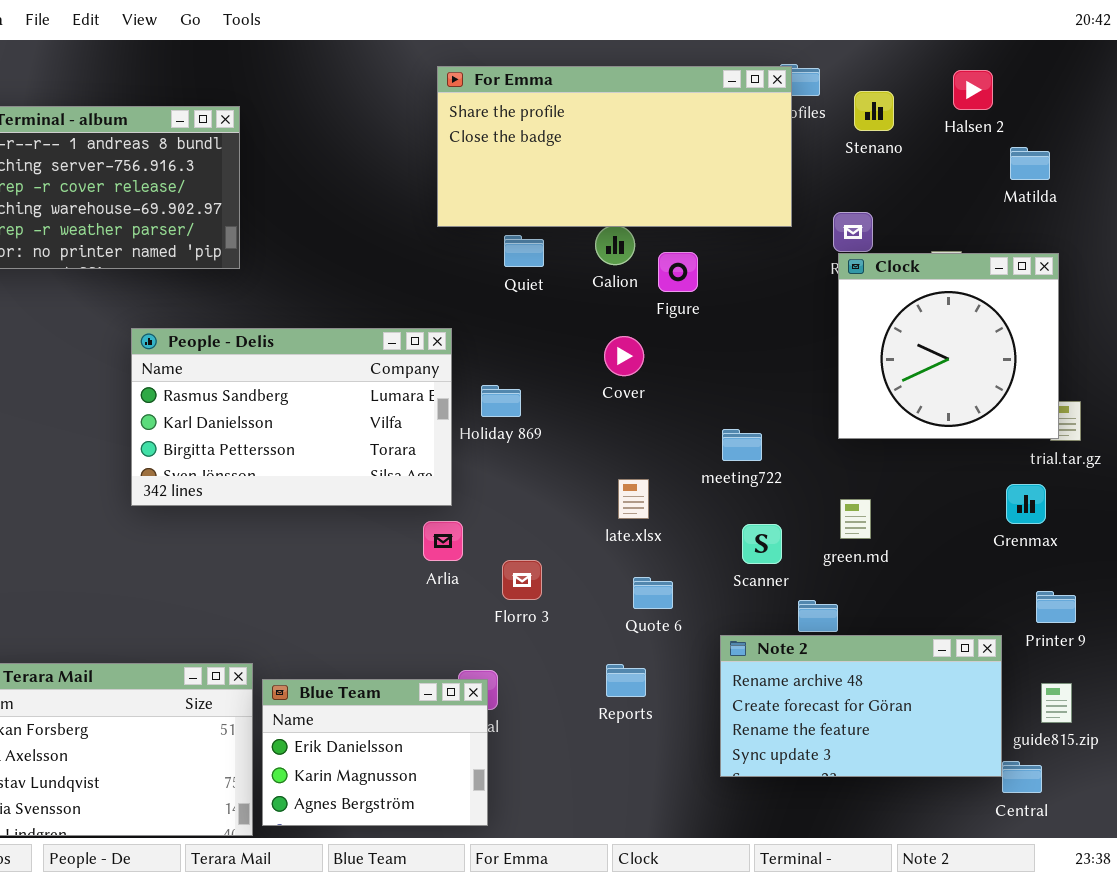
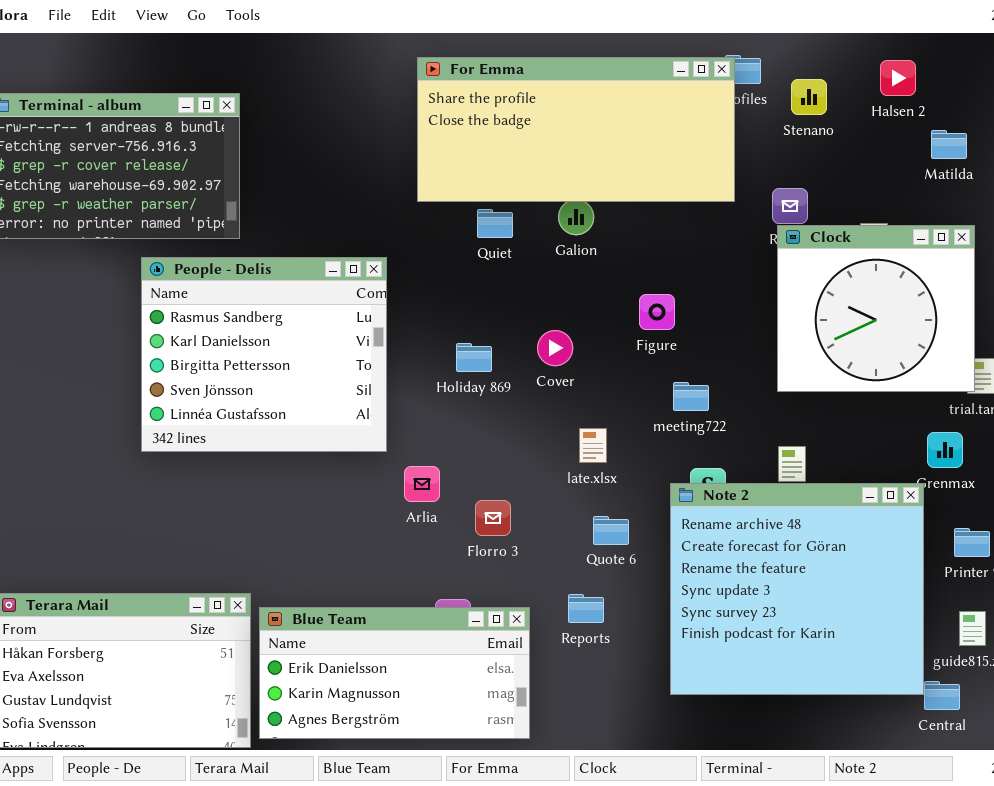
Figure: [658,252,698,292] -> [639,294,675,330], moved
People - Delis: [131,328,452,506] -> [141,257,387,452], resized
Cover: [604,336,644,376] -> [537,330,573,366], moved
Note 2: [720,635,1002,777] -> [670,483,924,695], resized
Blue Team: [262,679,488,826] -> [259,607,530,739], resized

